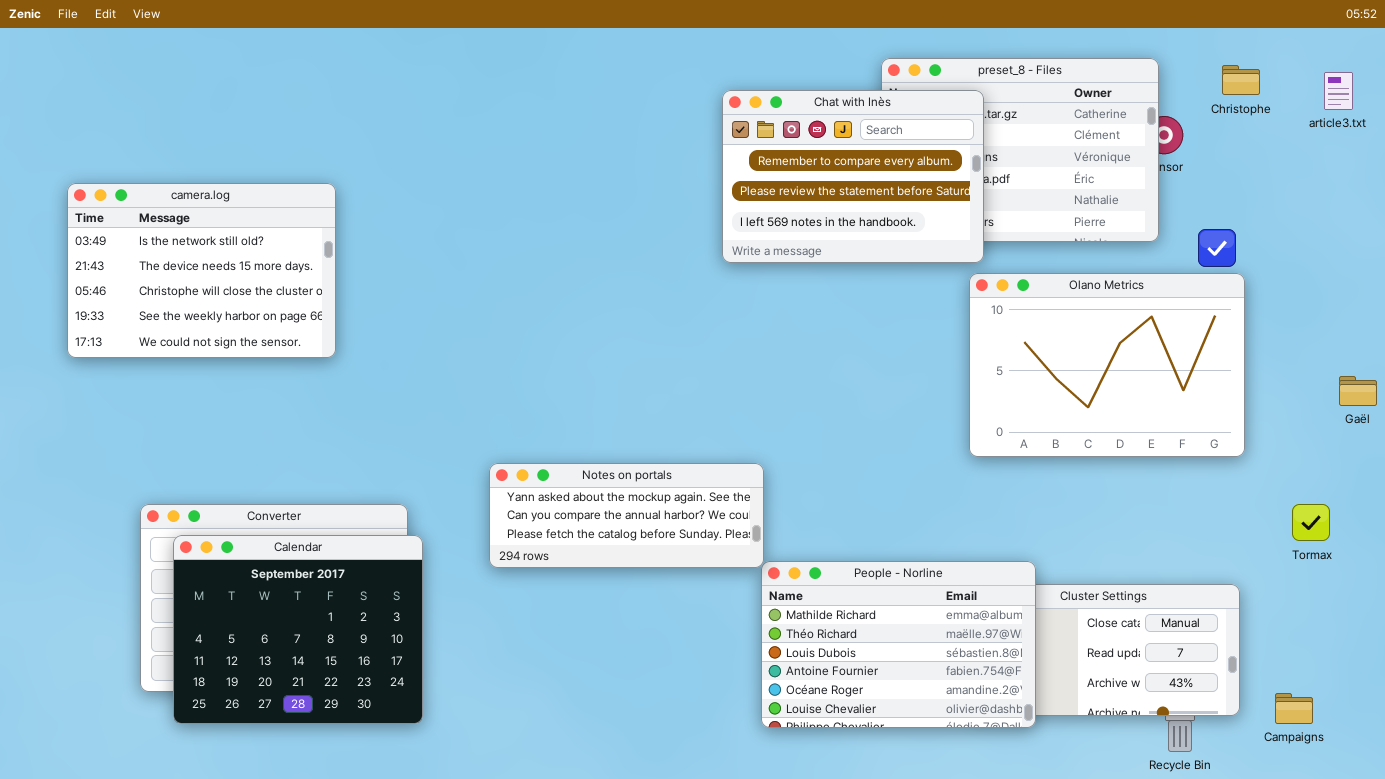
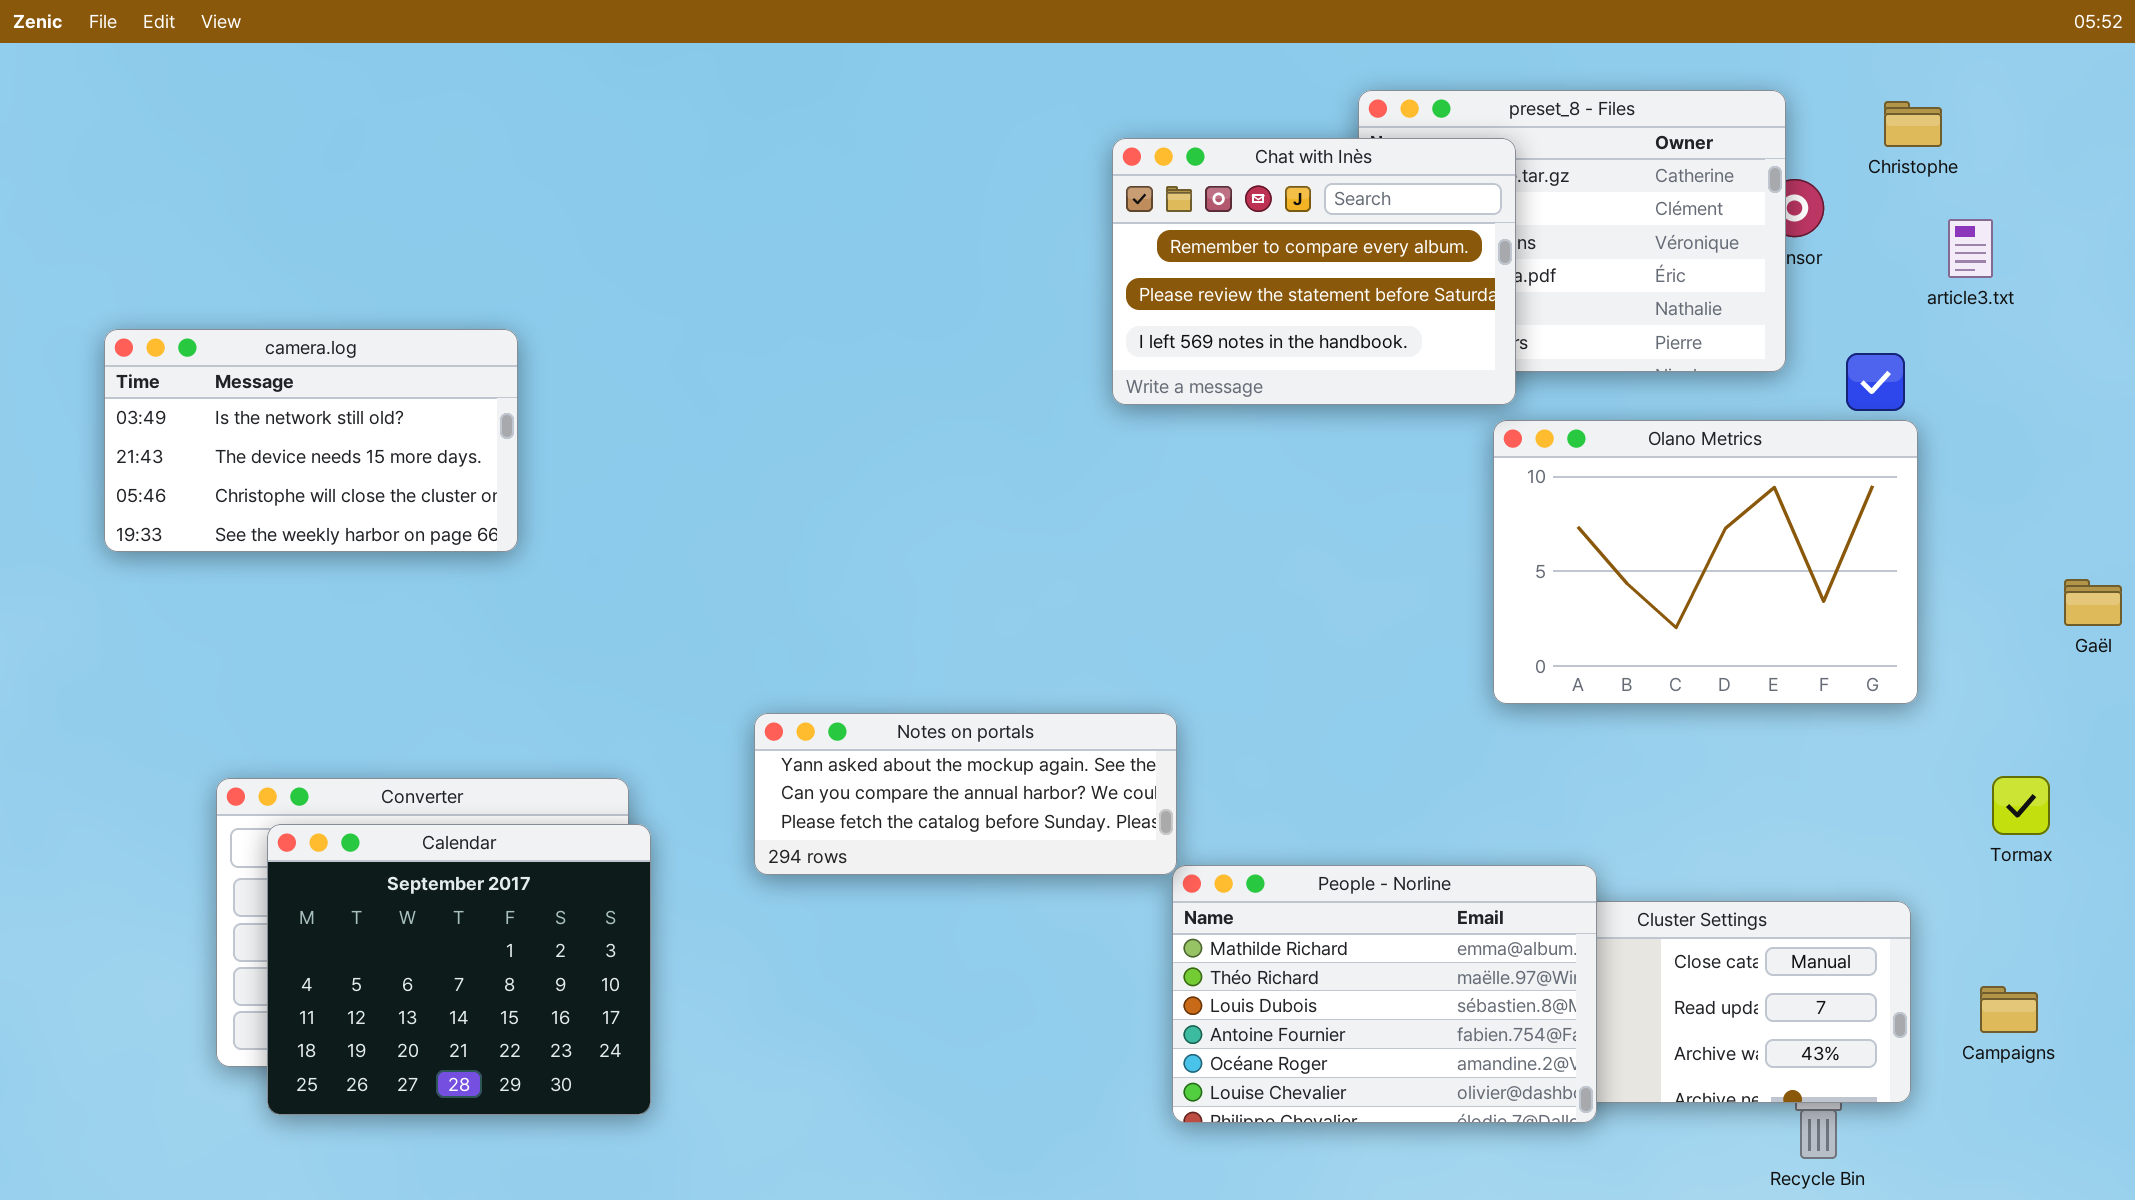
article3.txt: [1324,72,1353,110] -> [1948,219,1993,278], moved
camera.log: [67,183,336,358] -> [104,329,518,552], resized
Campaigns: [1275,693,1313,724] -> [1980,986,2038,1033], moved

